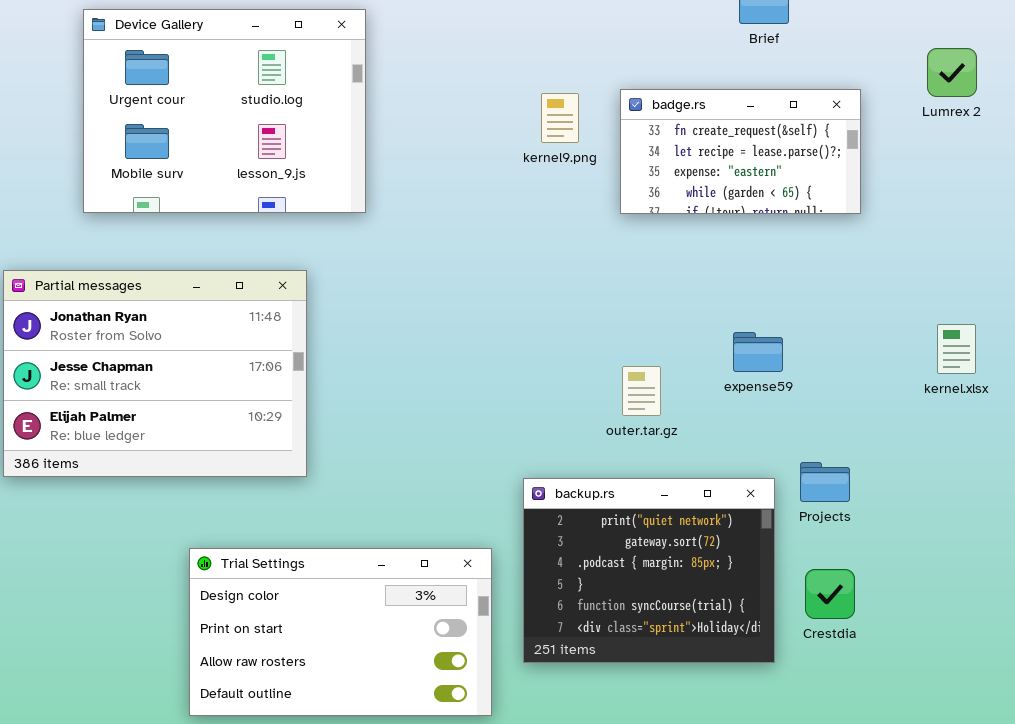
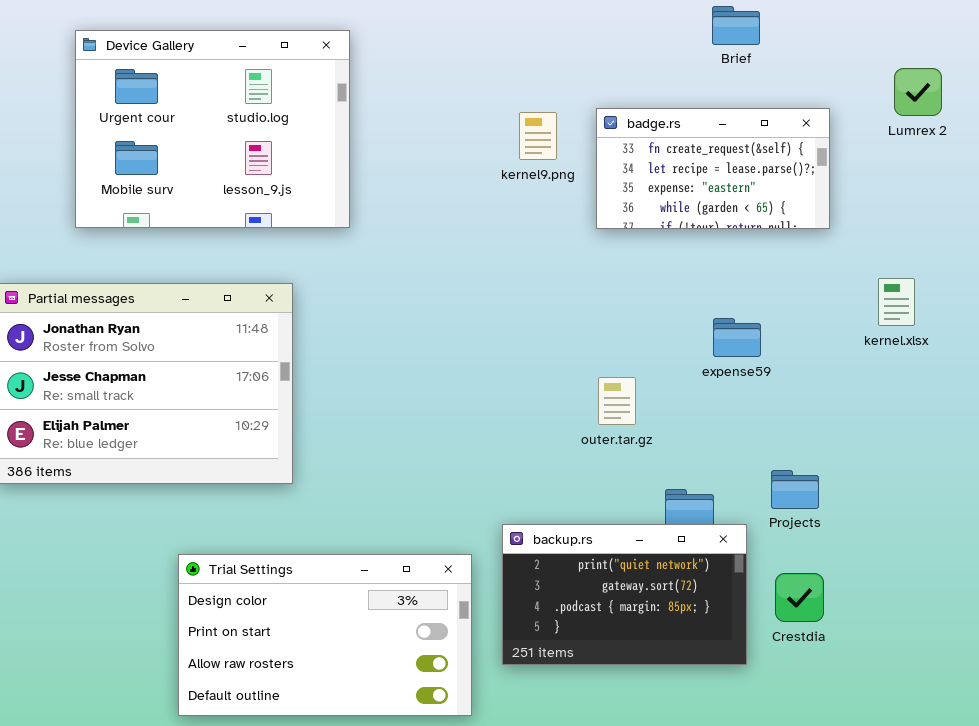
kernel.xlsx: [937,324,976,374] -> [878,278,915,326], moved
expense59: [733,332,783,372] -> [713,318,761,357], moved
backup.rs: [523,478,775,663] -> [502,524,747,665], resized

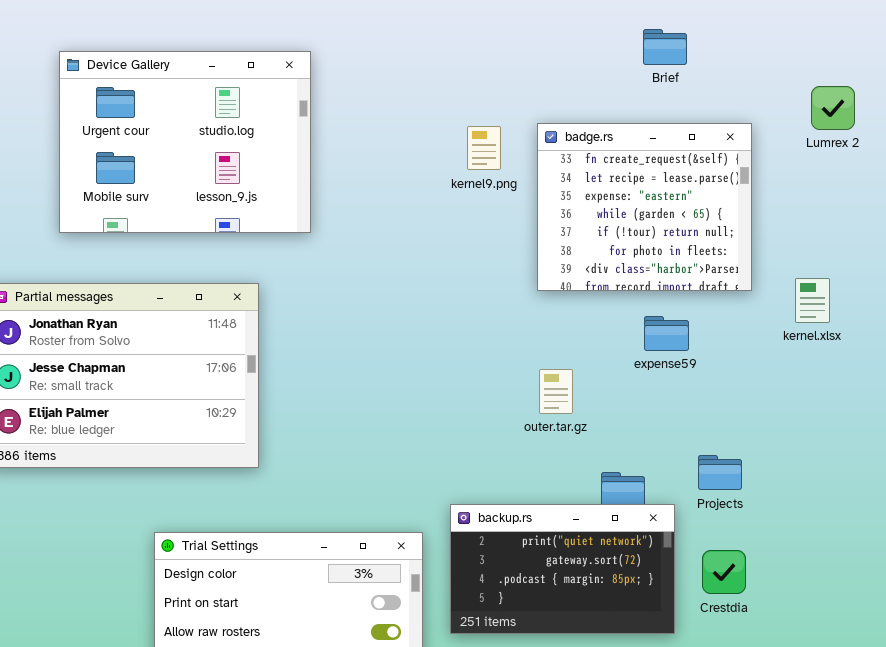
badge.rs: [596,108,830,229] -> [537,123,752,291], resized

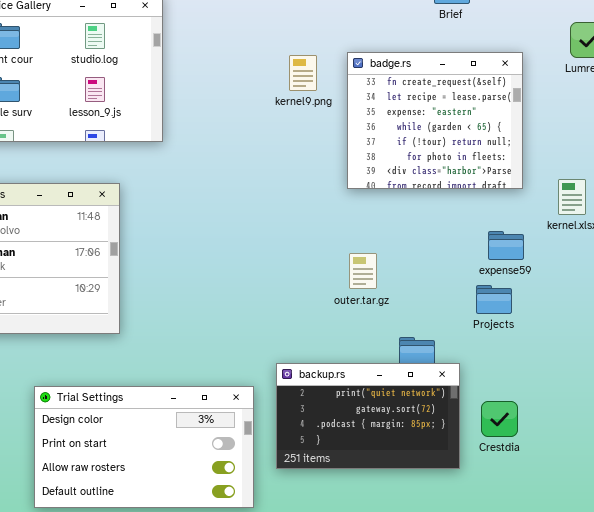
expense59: [644,316,689,351] -> [488,231,524,260], moved
Projects: [698,455,742,490] -> [476,285,512,314], moved

